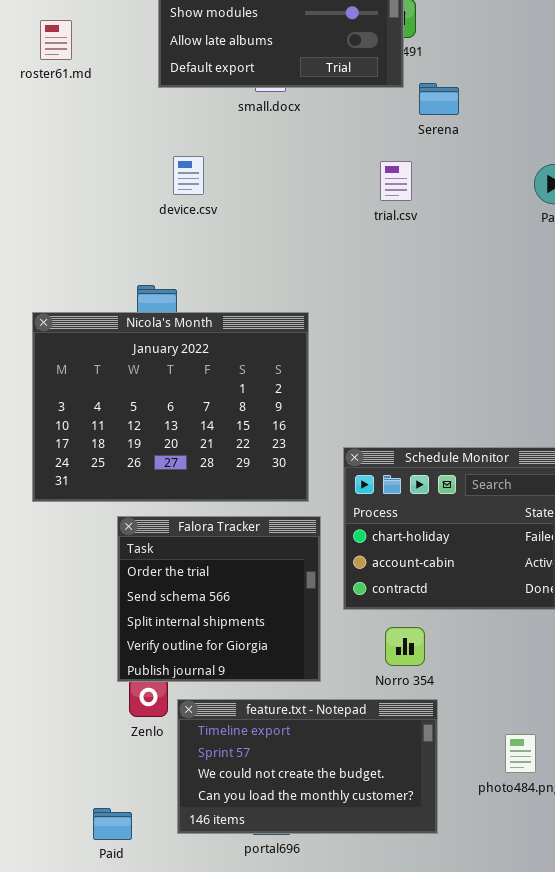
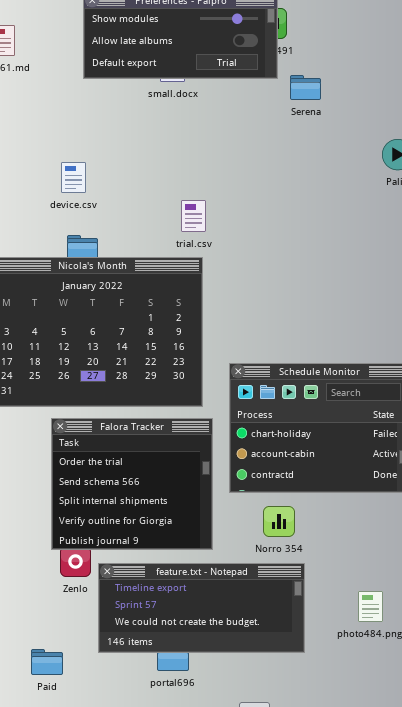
device.csv: [173,156,204,195] -> [61,162,86,193], moved
trial.csv: [380,161,412,201] -> [181,200,206,232], moved
feature.txt - Notepad: [177,699,438,834] -> [98,563,305,653], resized

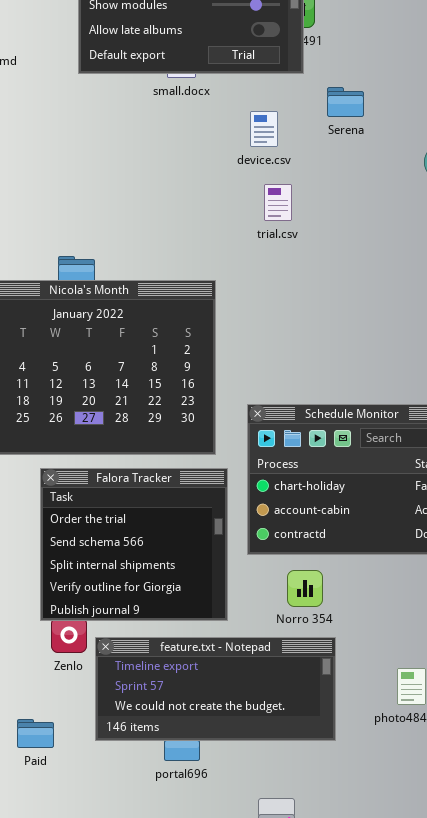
Serena: [290,75,321,100] -> [327,87,364,117], moved
device.csv: [61,162,86,193] -> [250,111,278,147], moved
trial.csv: [181,200,206,232] -> [264,184,292,221], moved
Paid: [31,649,63,675] -> [17,719,54,748], moved

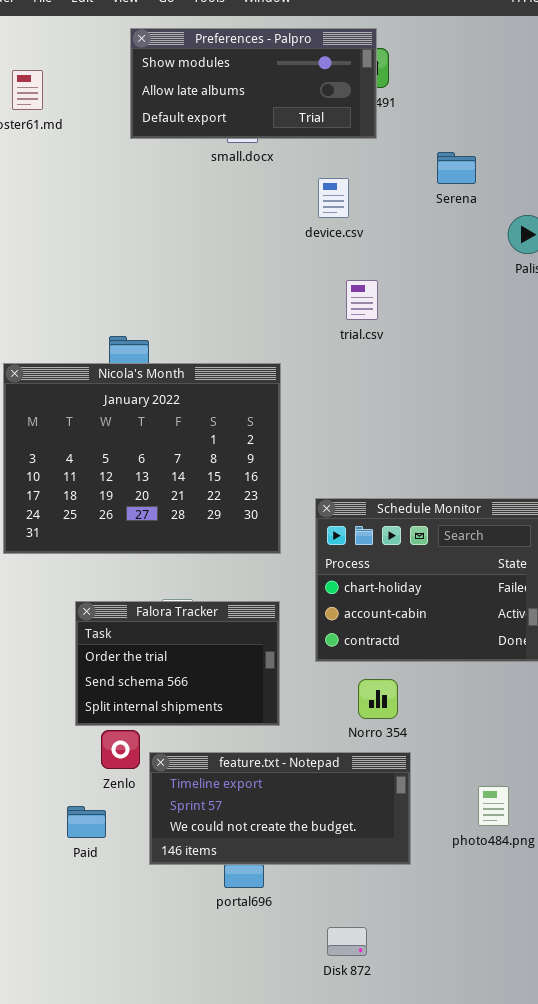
Serena: [327,87,364,117] -> [437,152,476,184], moved
trial.csv: [264,184,292,221] -> [346,280,378,320], moved
Falora Tracker: [40,468,228,621] -> [75,601,280,726], moved, resized
Paid: [17,719,54,748] -> [67,806,106,838], moved

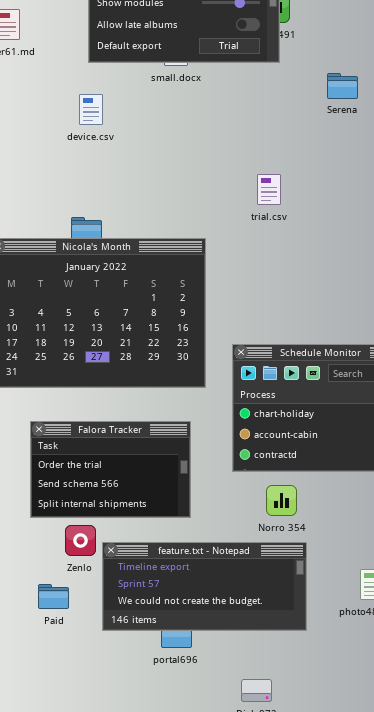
device.csv: [318,178,349,218] -> [79,94,103,125], moved
Falora Tracker: [75,601,280,726] -> [30,421,191,518], moved

